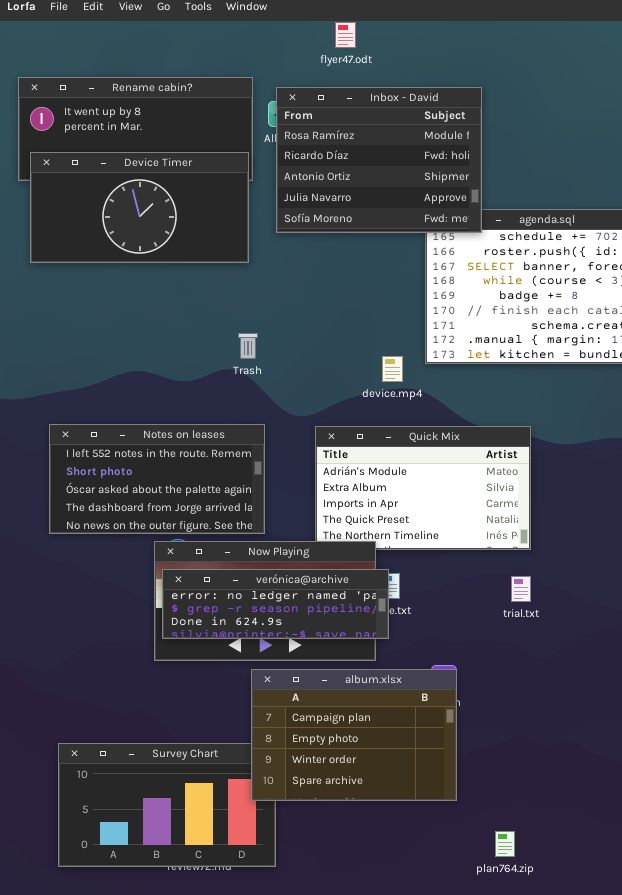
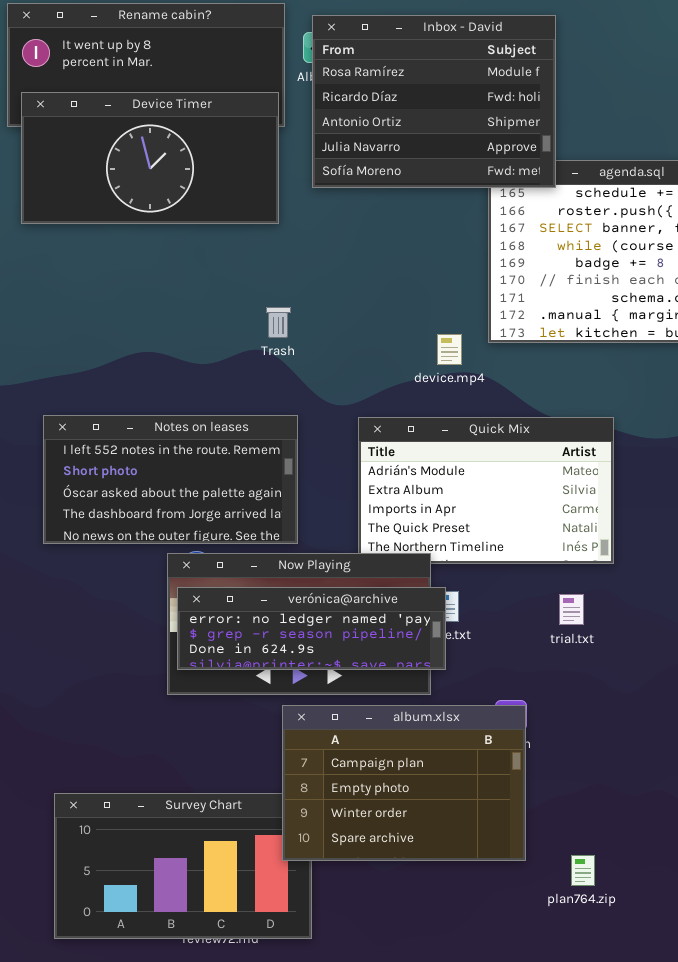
trial.txt: [511,576,531,602] -> [559,594,584,625], moved
plan764.zip: [495,831,515,857] -> [571,855,595,886], moved

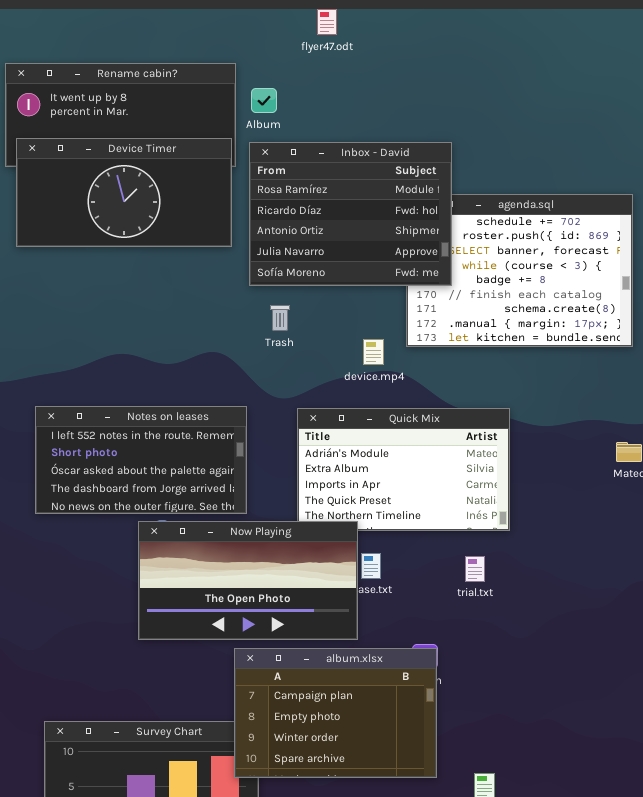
Inbox - David: [312,15,556,188] -> [249,142,452,286], moved
Trash: [266,307,291,338] -> [270,305,290,331], moved
verónica@archive: [177,587,446,670] -> none, closed

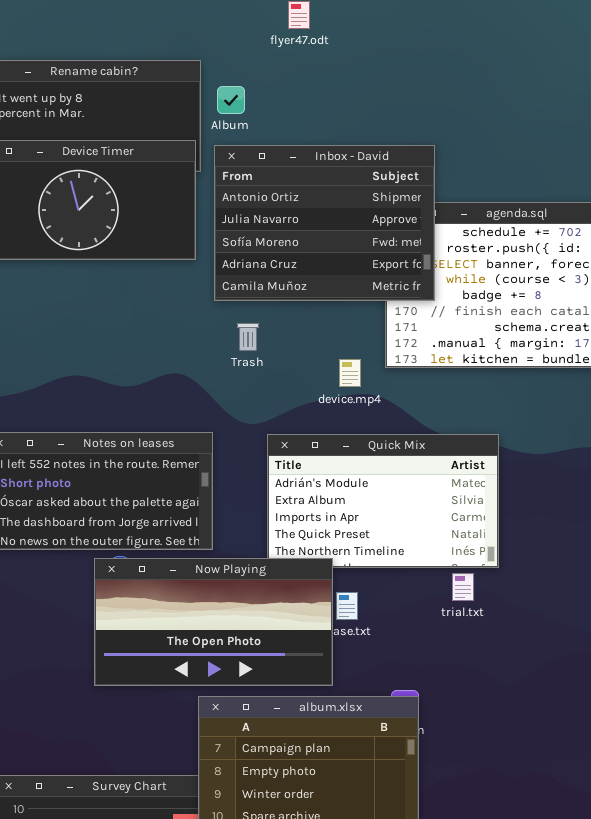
Inbox - David: [249,142,452,286] -> [214,145,435,301], scrolled down 2 rows
trial.txt: [465,556,485,582] -> [452,573,474,601], moved

